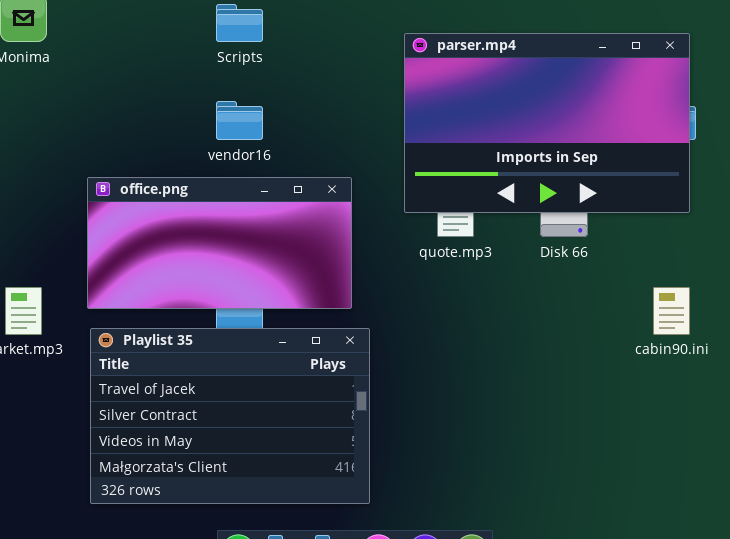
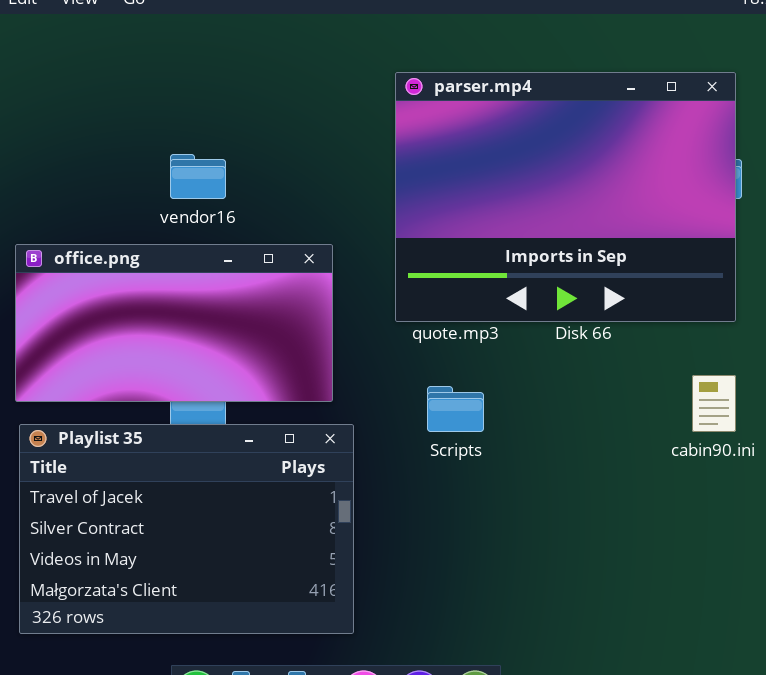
Scripts: [216,4,263,42] -> [427,386,484,432], moved
parser.mp4: [404,33,690,213] -> [395,72,736,322], resized

